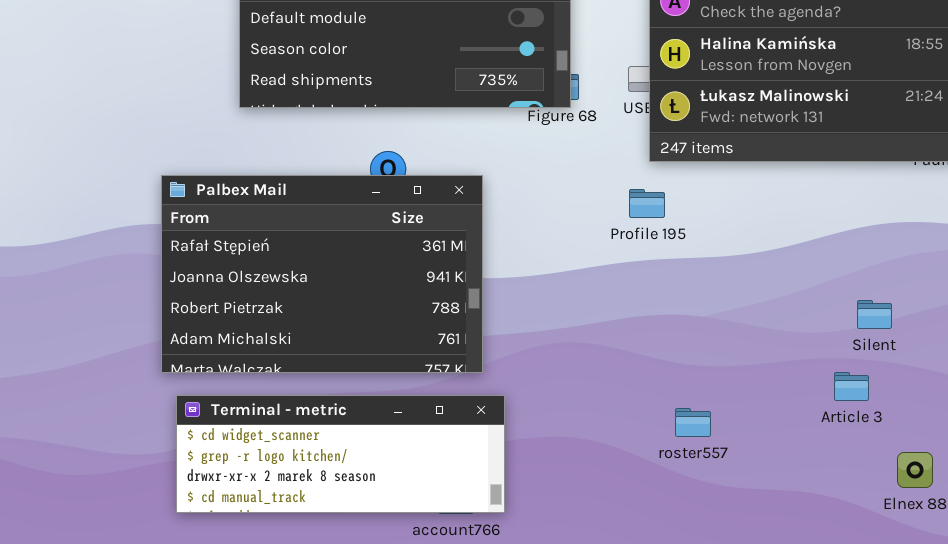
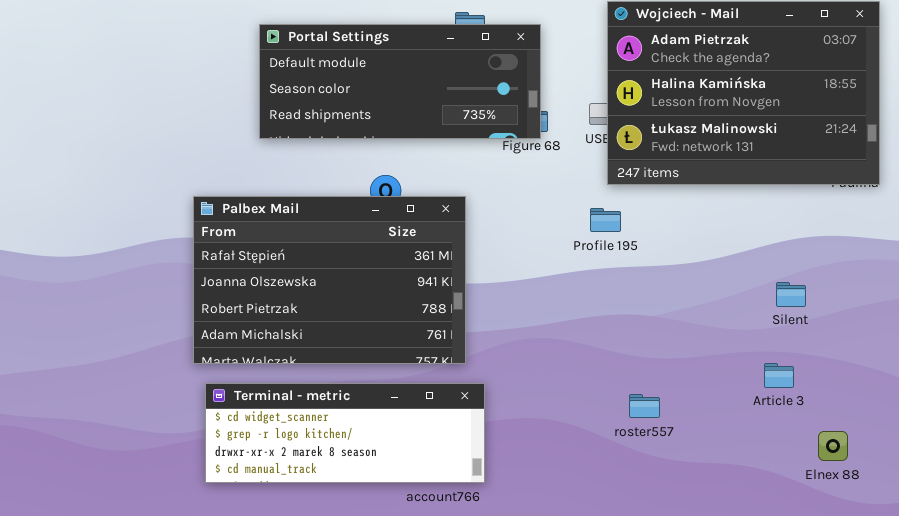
Silent: [857,300,892,329] -> [776,282,806,307], moved

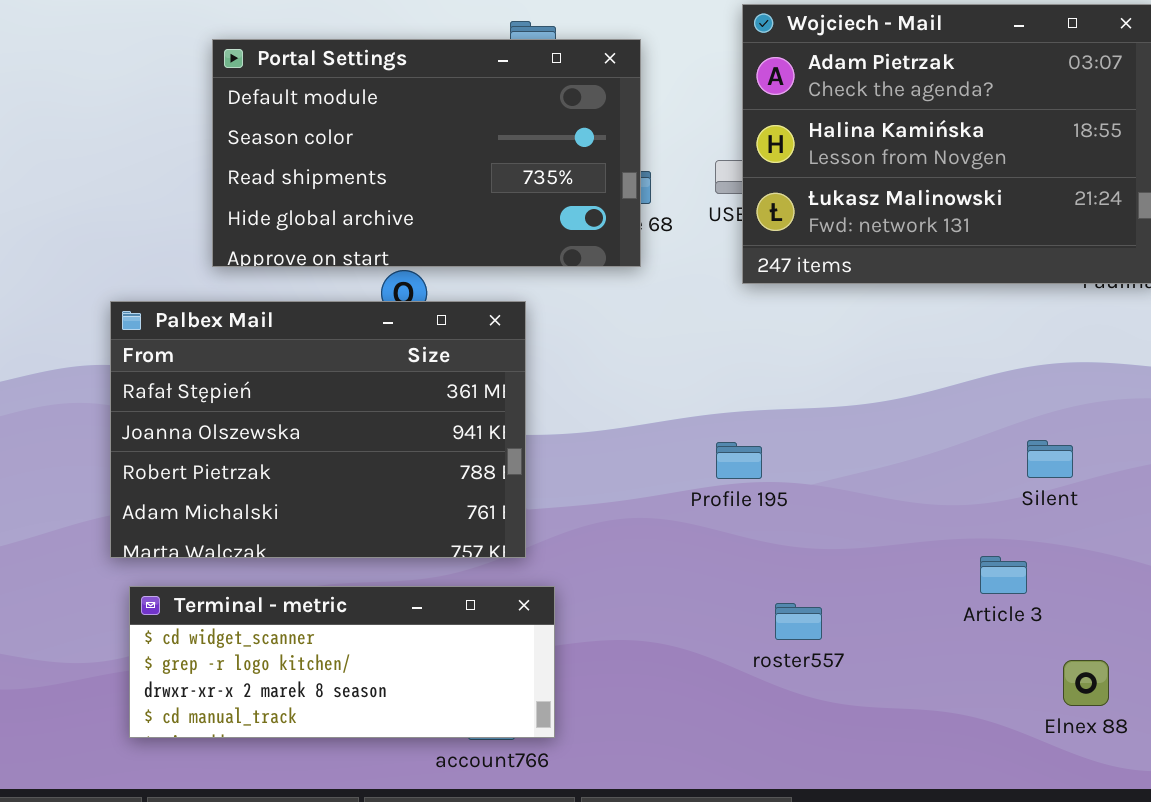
Portal Settings: [259,24,541,139] -> [212,39,641,267], resized
Profile 195: [590,208,621,232] -> [716,442,762,479], moved
Silent: [776,282,806,307] -> [1027,440,1073,478], moved

